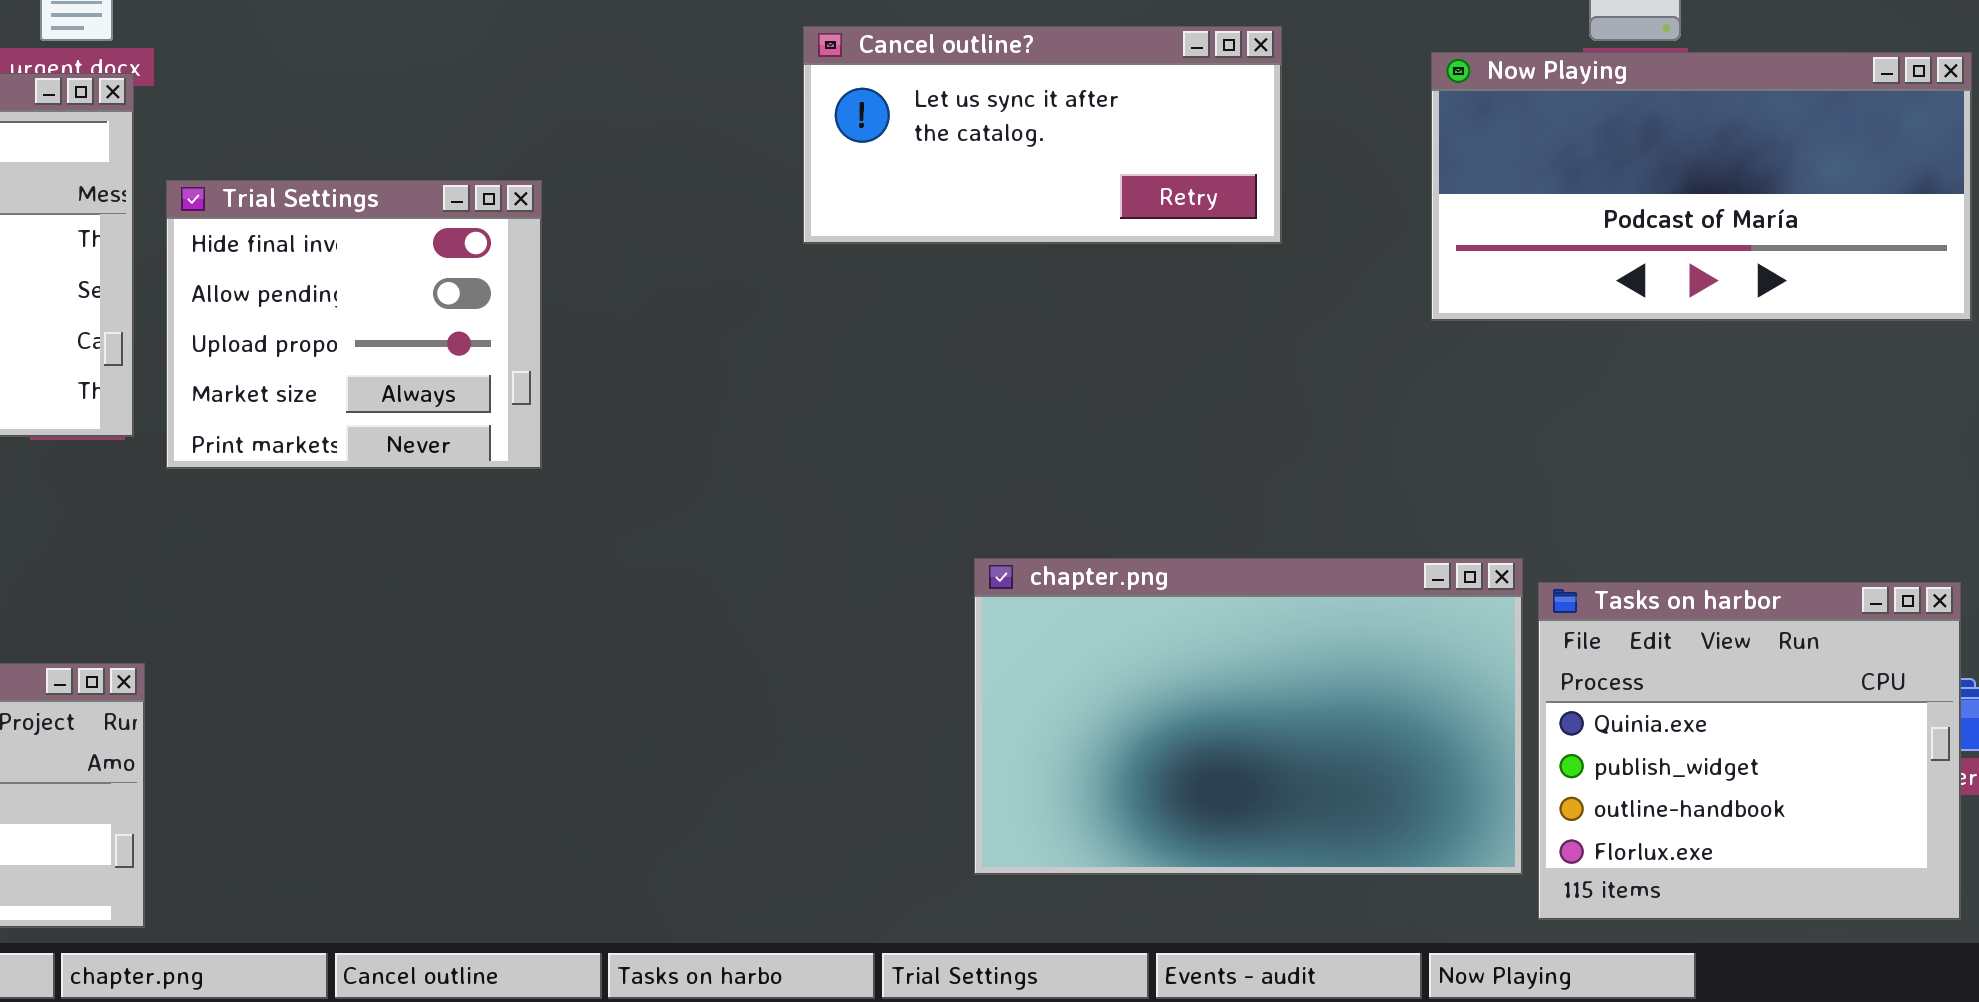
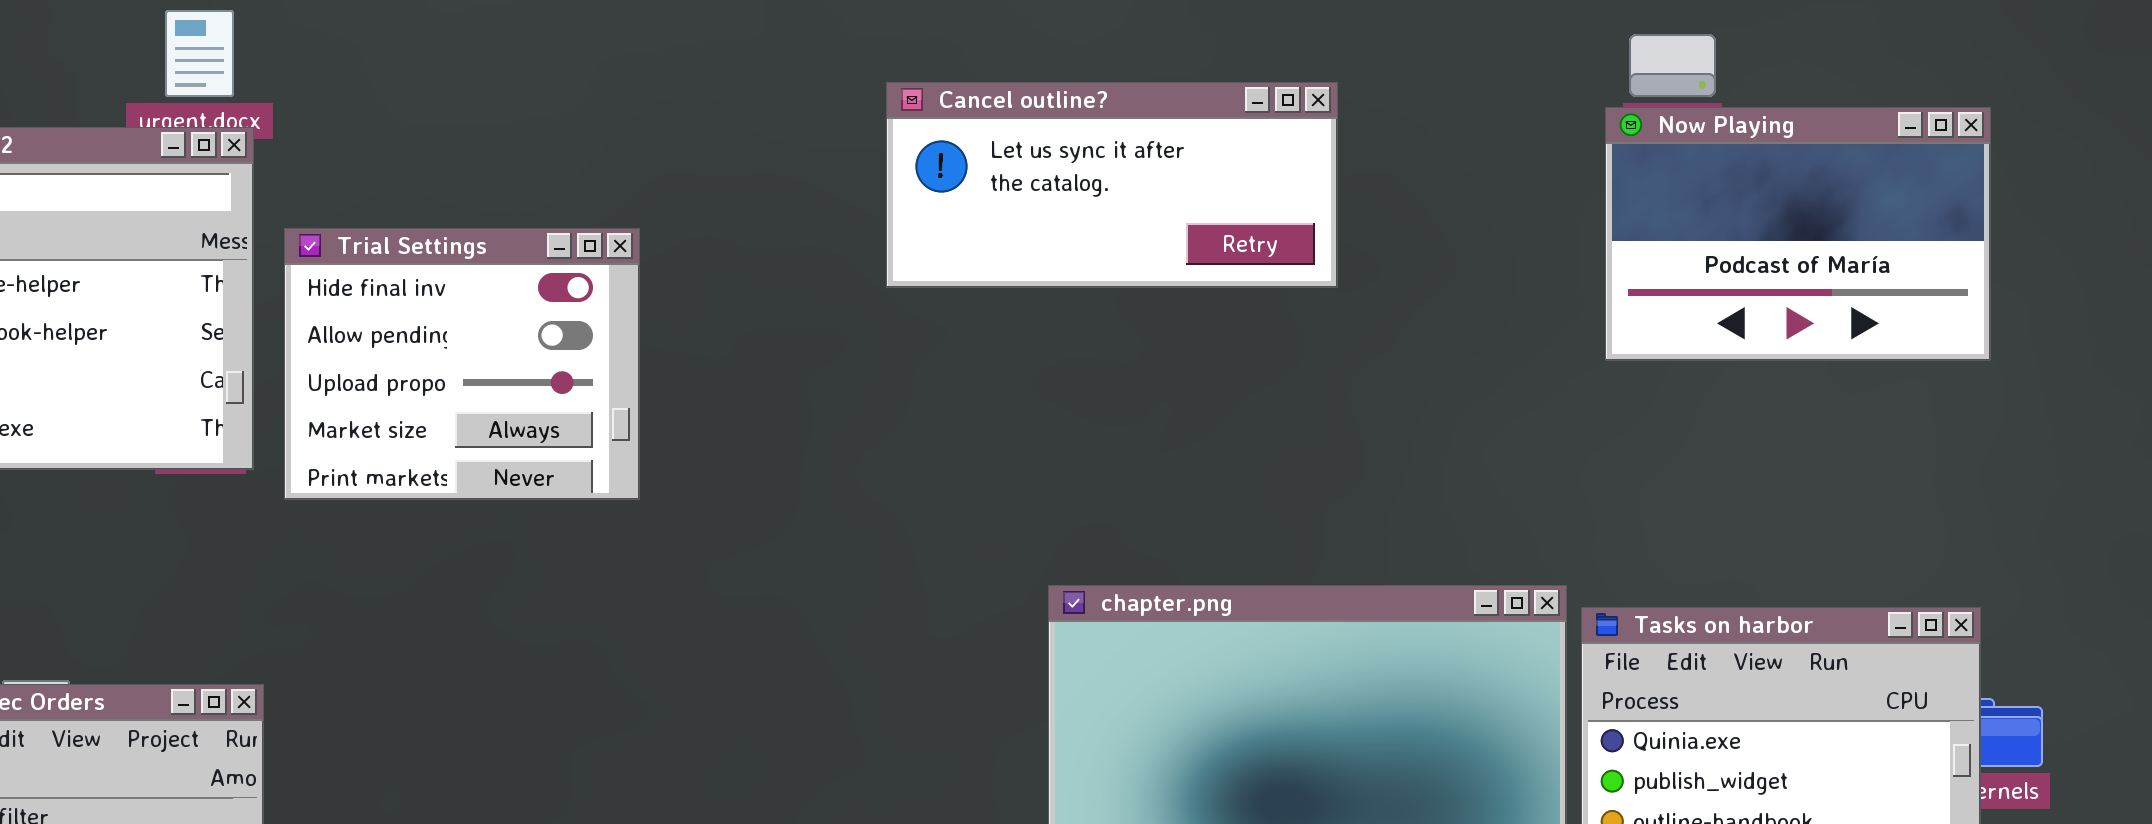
Now Playing: [1431,52,1972,321] -> [1605,107,1991,361], resized

